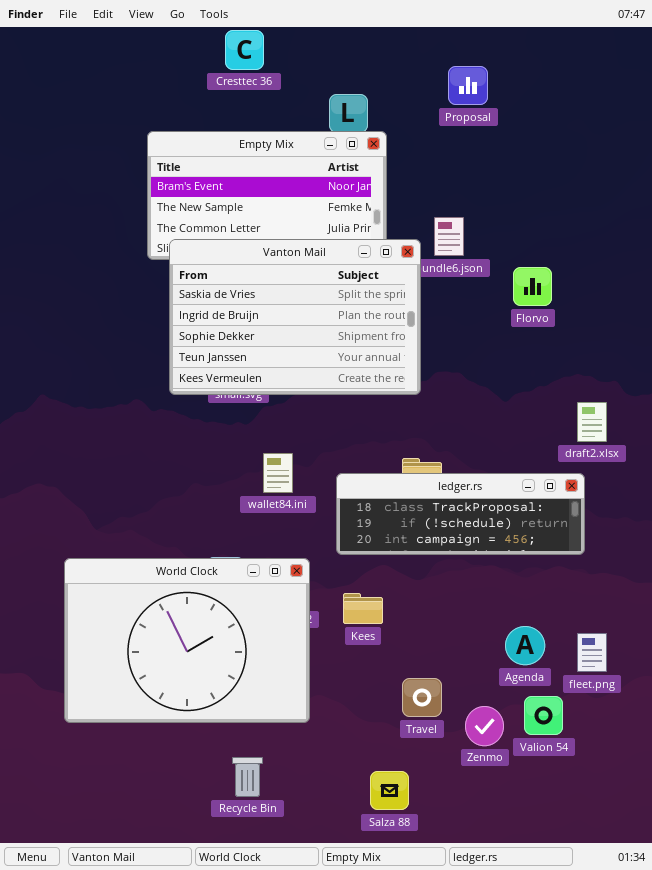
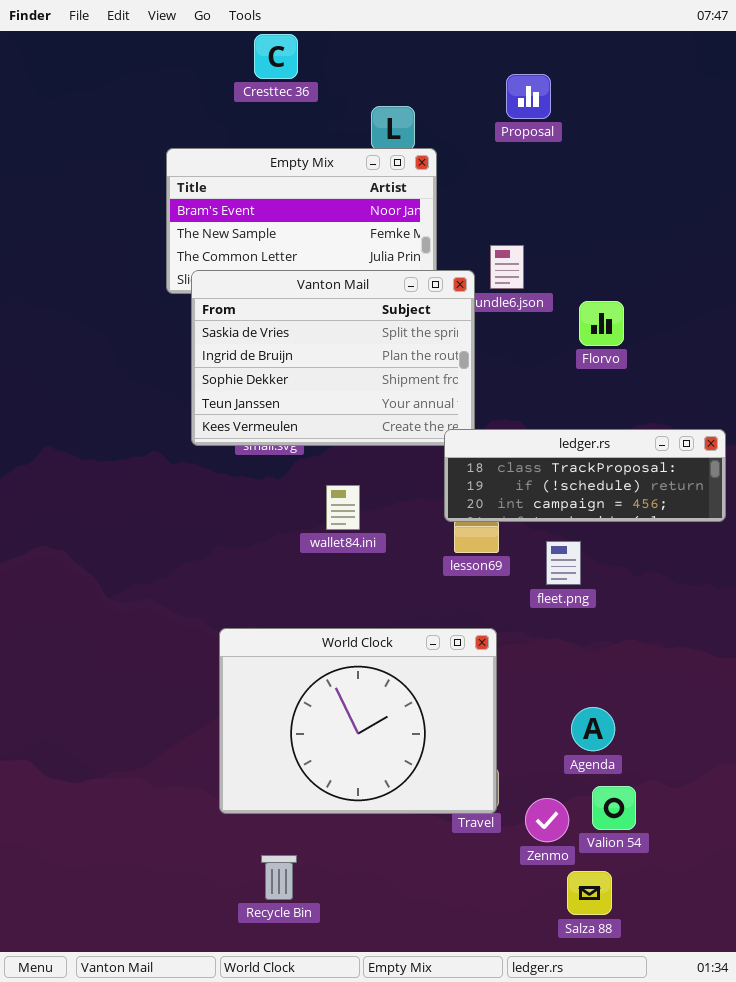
wallet84.ini: [263,453,293,493] -> [326,485,360,530], moved
ledger.rs: [336,473,585,555] -> [444,429,726,522], moved
World Clock: [64,558,310,723] -> [219,628,497,814], moved
fleet.png: [577,633,607,672] -> [546,541,581,585], moved
Salza 88: [370,771,409,810] -> [567,871,612,915], moved

